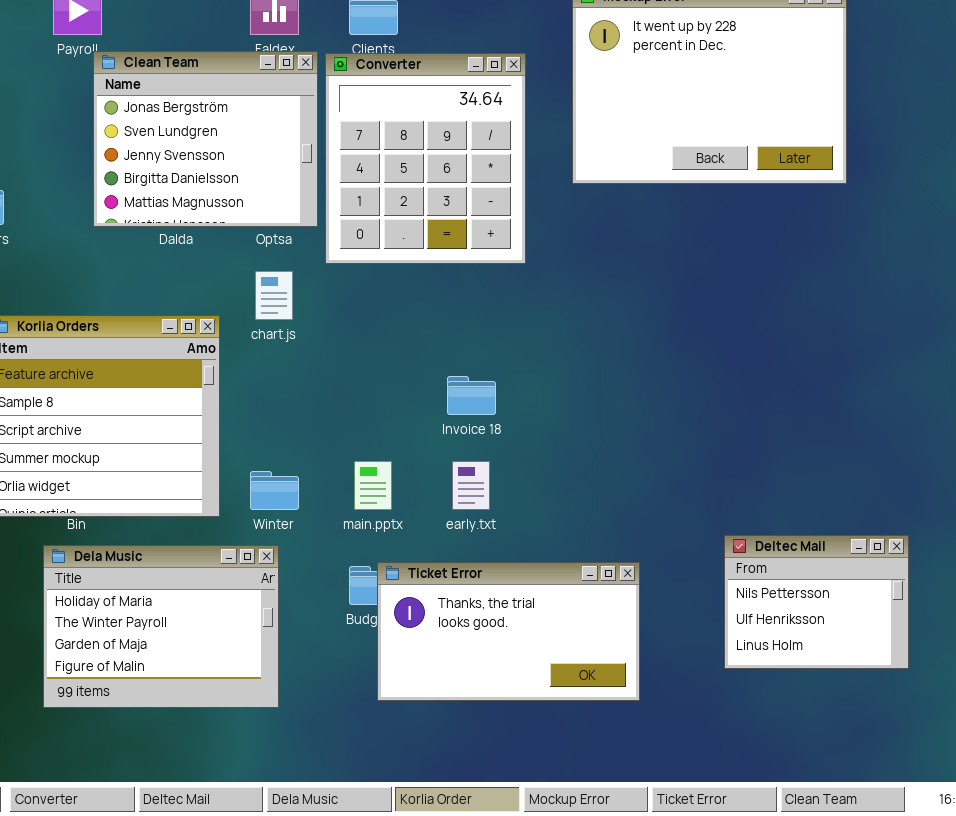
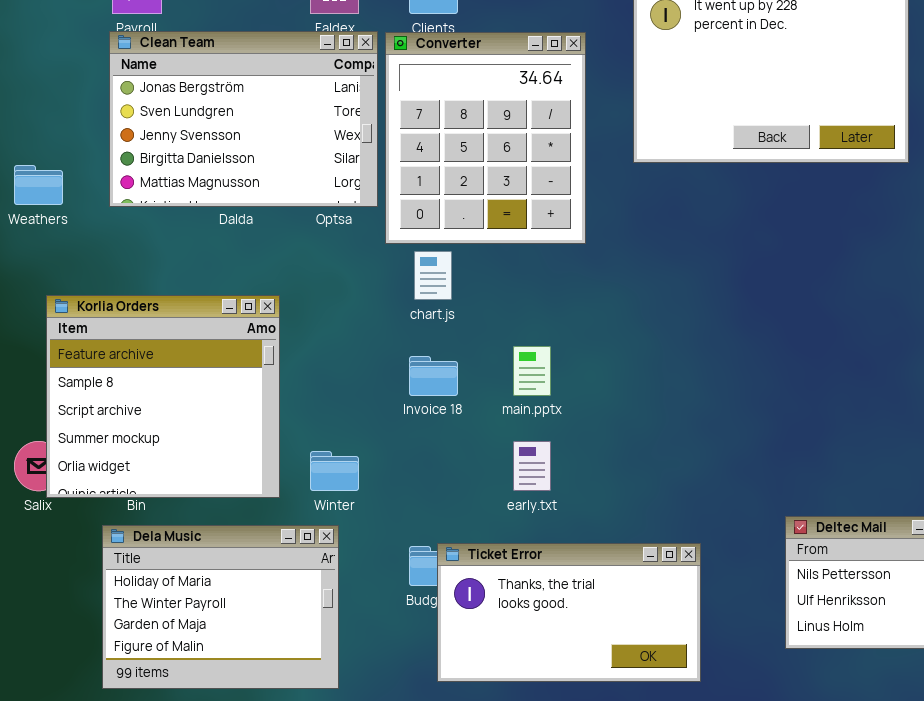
Clean Team: [93,51,318,227] -> [109,31,378,207], resized
chart.js: [255,271,293,320] -> [414,251,452,300], moved
Invoice 18: [447,376,496,415] -> [409,356,458,396], moved
main.pptx: [354,461,392,510] -> [513,346,551,396], moved

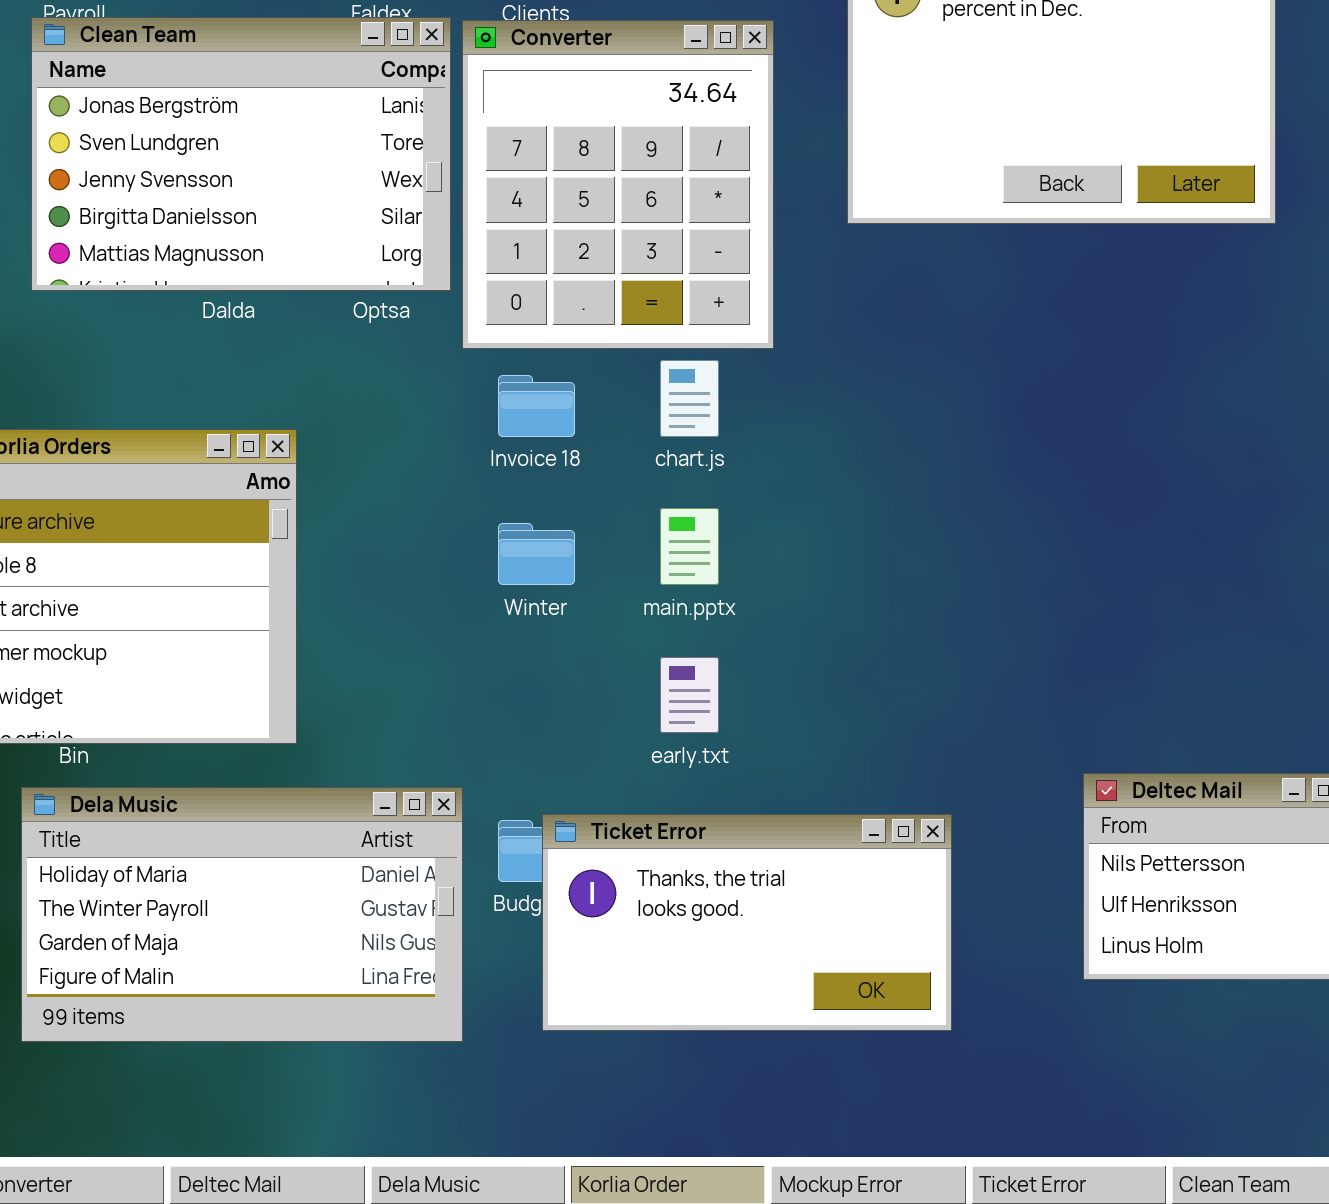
chart.js: [414,251,452,300] -> [660,360,719,437], moved
Invoice 18: [409,356,458,396] -> [498,375,575,437], moved
Winter: [310,451,359,491] -> [498,523,575,585], moved
Dela Music: [102,525,339,689] -> [21,787,463,1042], resized

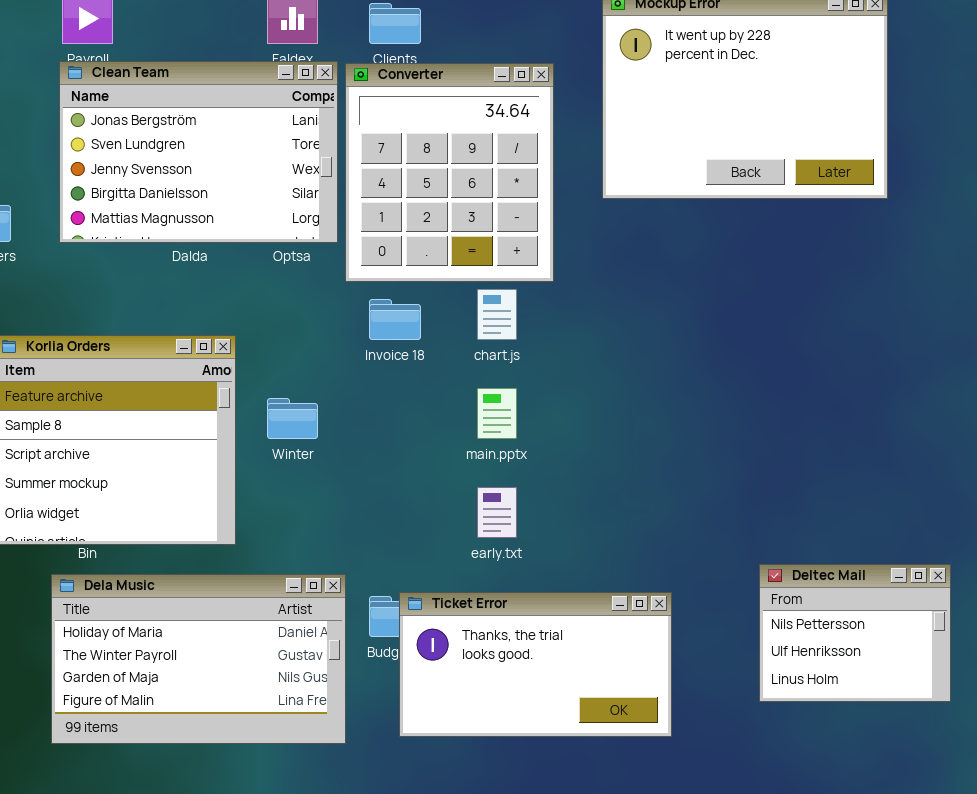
Winter: [498,523,575,585] -> [267,398,318,439], moved

